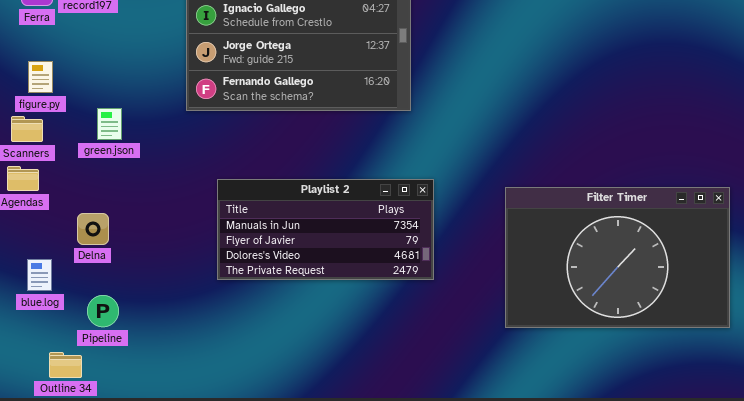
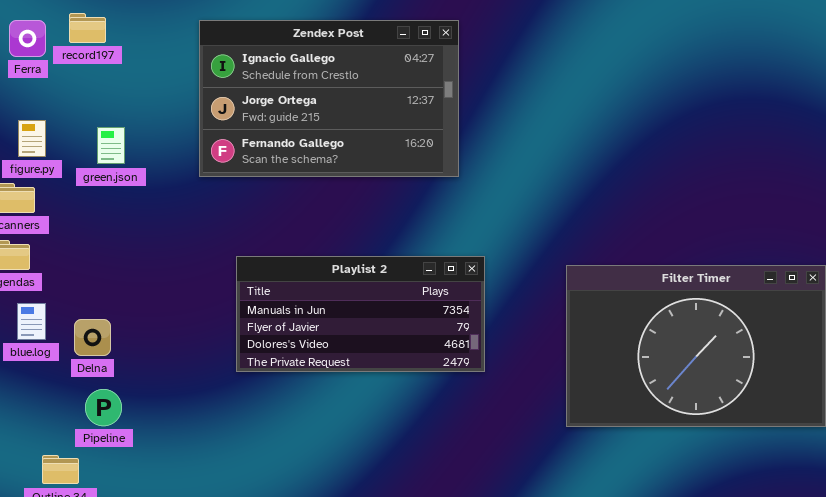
green.json: [97,108,122,140] -> [97,127,125,164], moved
Delna: [77,213,109,245] -> [74,319,111,356], moved
blue.log: [27,259,52,291] -> [17,303,46,340], moved

